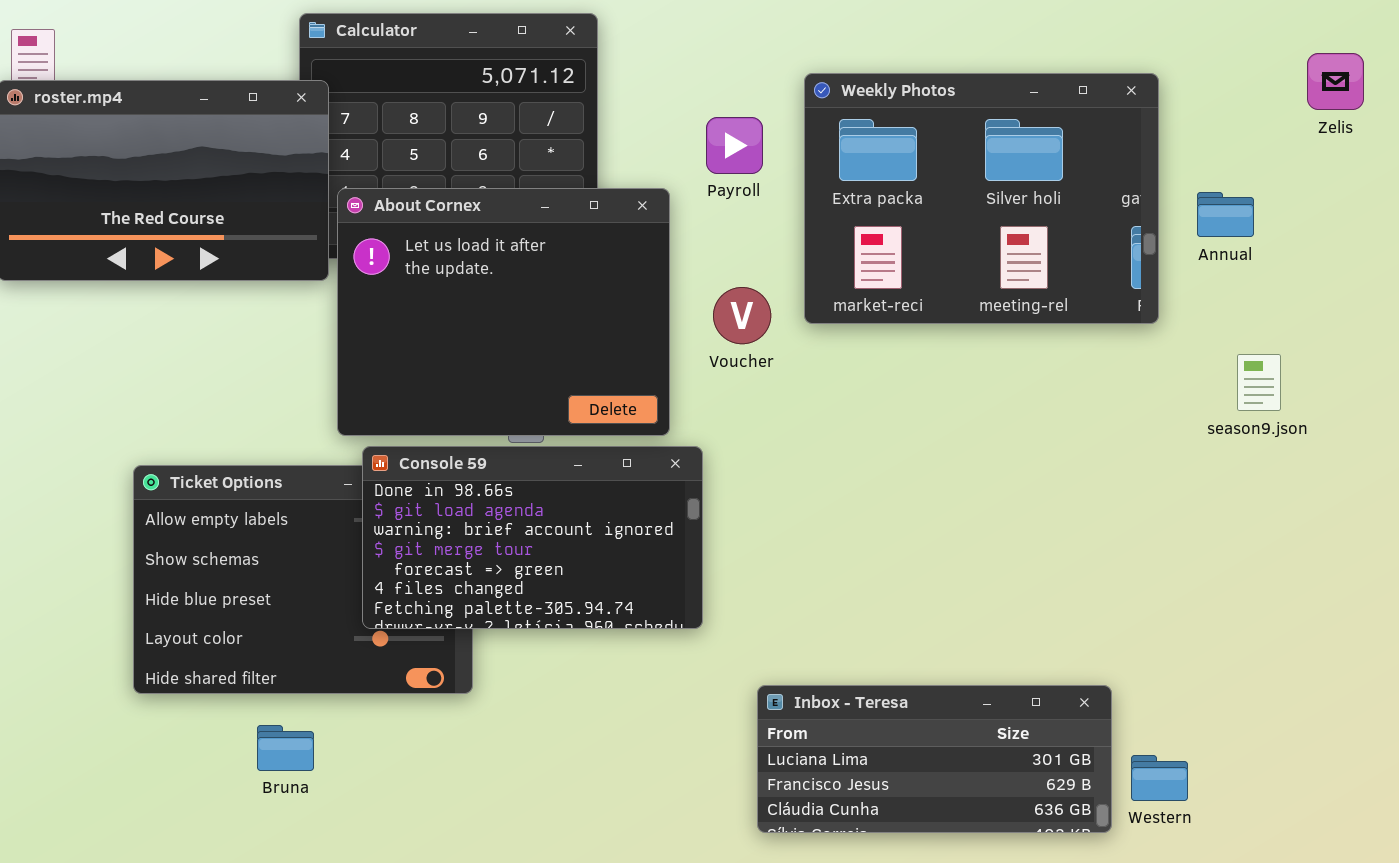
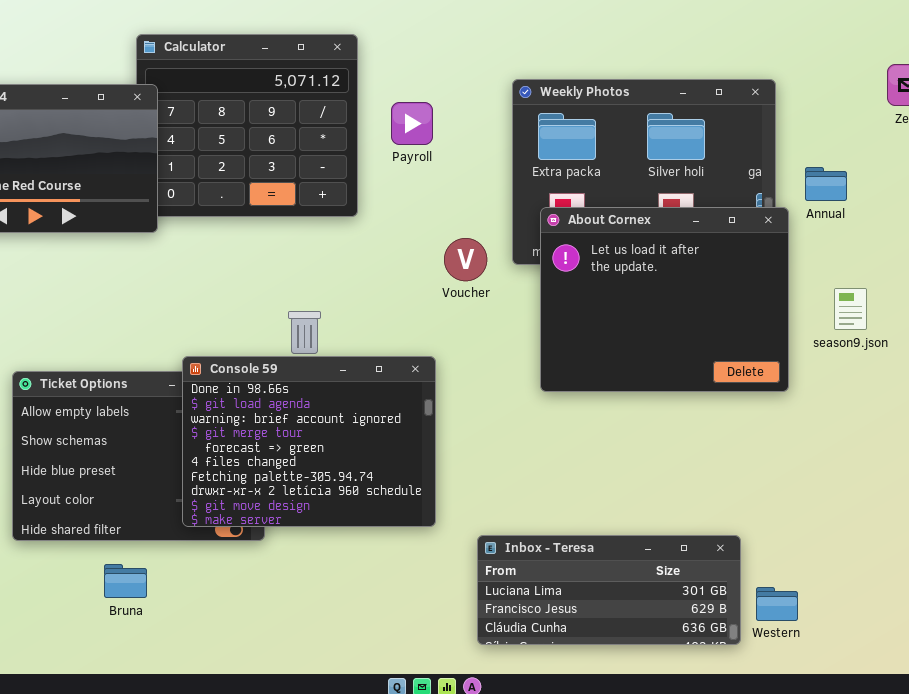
Payroll: [706,117,763,174] -> [391,102,433,145], moved
About Cornex: [337,188,670,436] -> [540,207,789,392], moved
Console 59: [362,446,703,629] -> [182,356,436,527], resized

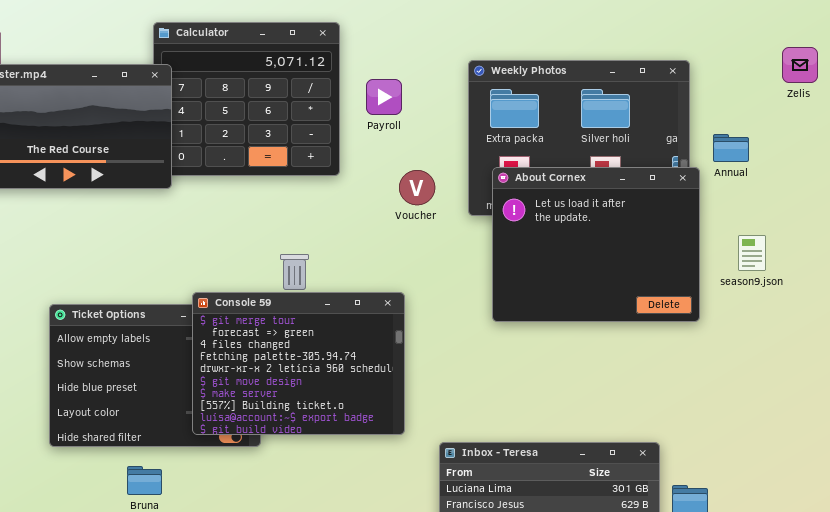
Voucher: [444,238,487,281] -> [399,170,435,205], moved
Console 59: [182,356,436,527] -> [192,292,405,435], scrolled down 3 rows

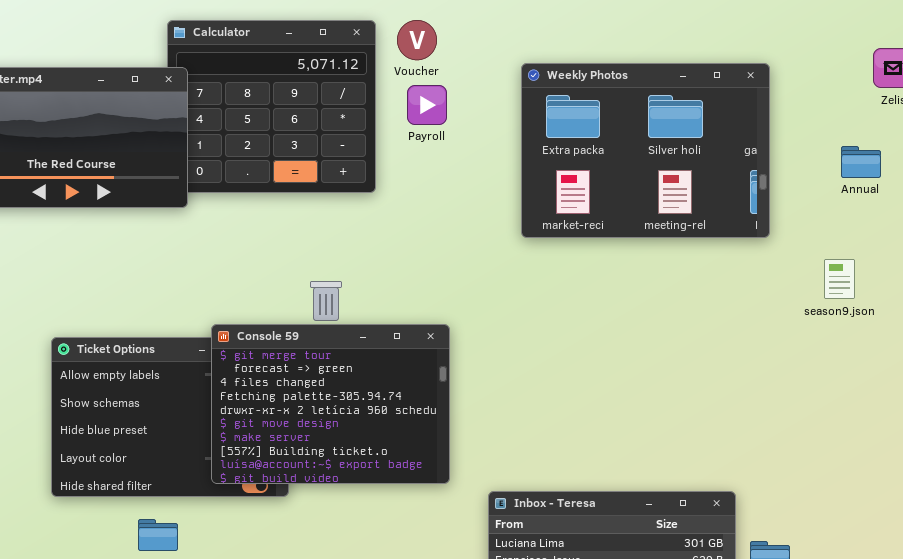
Annual: [713,134,749,162] -> [841,146,881,178], moved
About Cornex: [492,167,700,322] -> none, closed
Voucher: [399,170,435,205] -> [397,20,437,60], moved

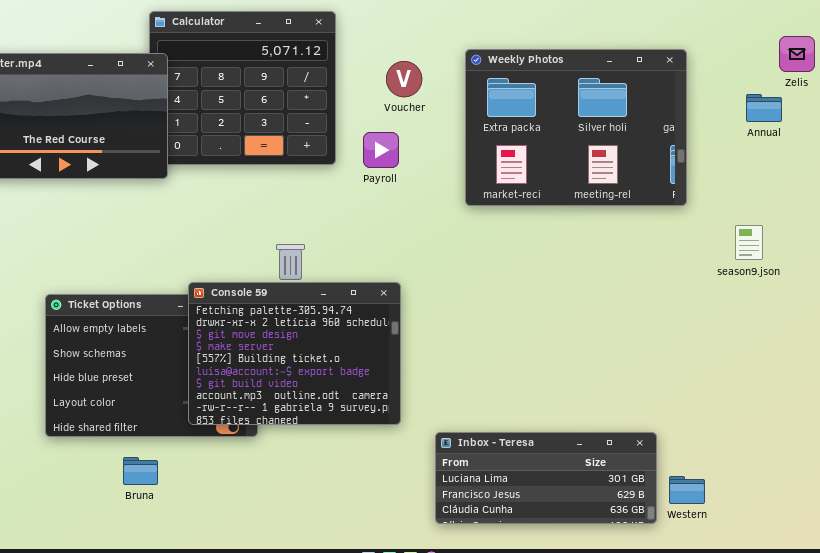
Voucher: [397,20,437,60] -> [386,61,422,97], moved
Payroll: [407,85,447,125] -> [363,132,399,168], moved
Annual: [841,146,881,178] -> [746,94,782,122], moved
Console 59: [211,324,450,484] -> [188,282,401,425], scrolled down 3 rows

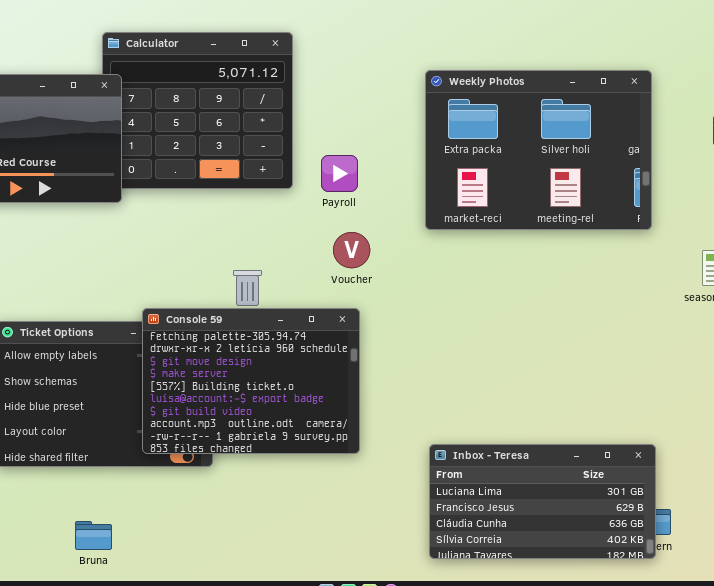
Voucher: [386,61,422,97] -> [333,232,370,268], moved
Inbox - Teresa: [435,432,657,524] -> [429,444,656,559], moved, resized
Bruna: [123,457,158,485] -> [75,521,112,550], moved

